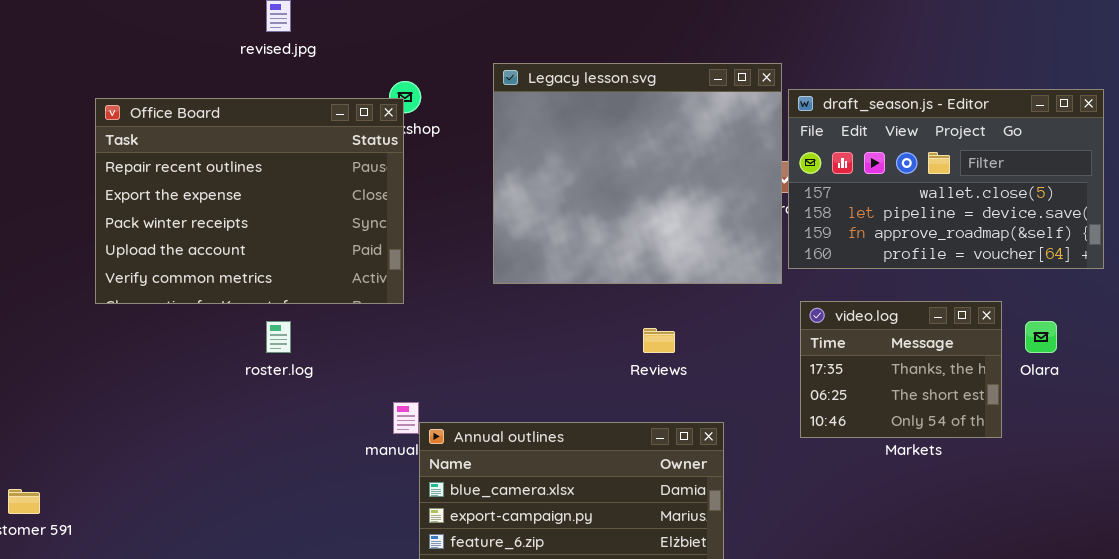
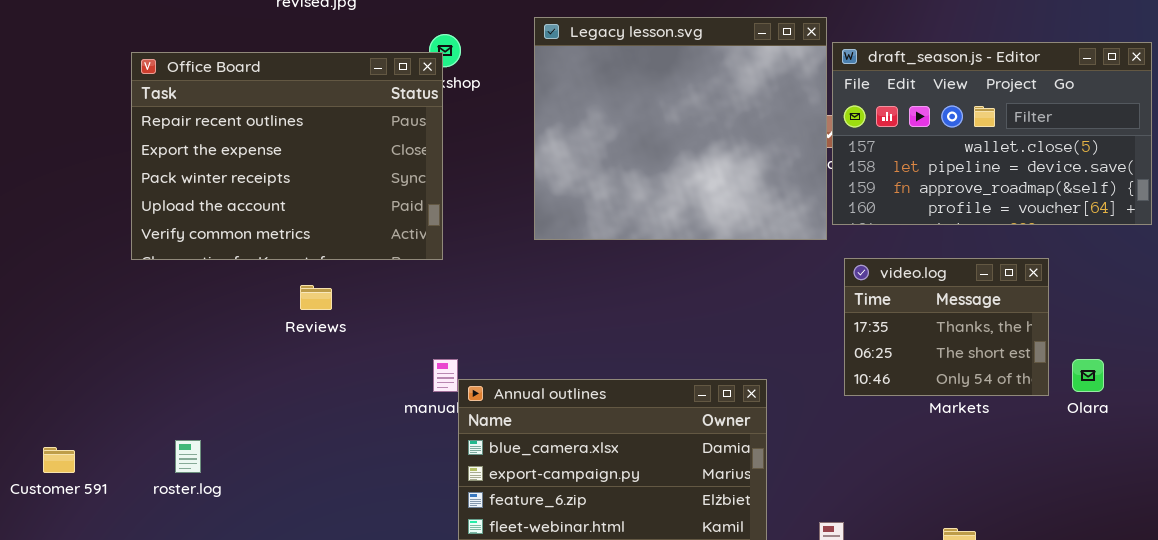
roster.log: [266,321,291,353] -> [175,440,201,473], moved
Olara: [1025,321,1057,353] -> [1072,359,1104,392], moved
Reviews: [643,328,675,353] -> [300,285,332,310], moved

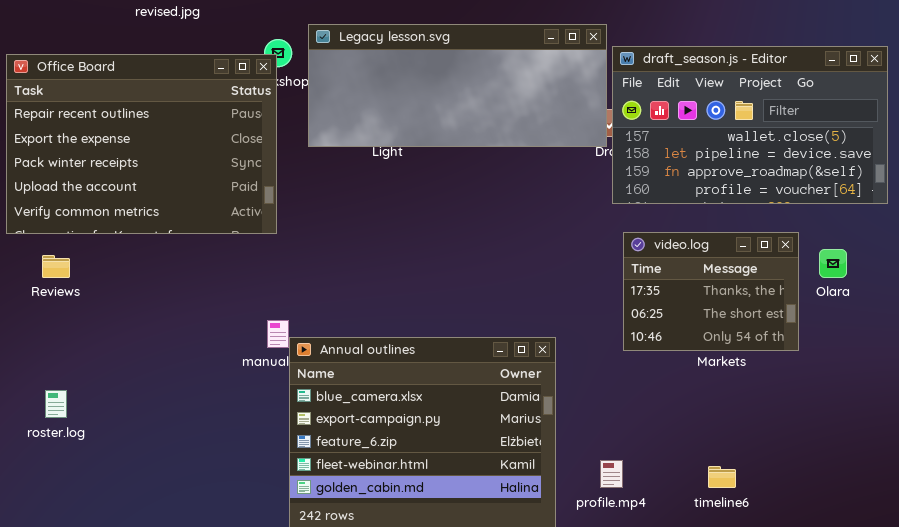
Legacy lesson.svg: [534,17,827,240] -> [308,24,607,147], resized
Reviews: [300,285,332,310] -> [42,255,70,278], moved
Olara: [1072,359,1104,392] -> [819,249,847,278], moved

